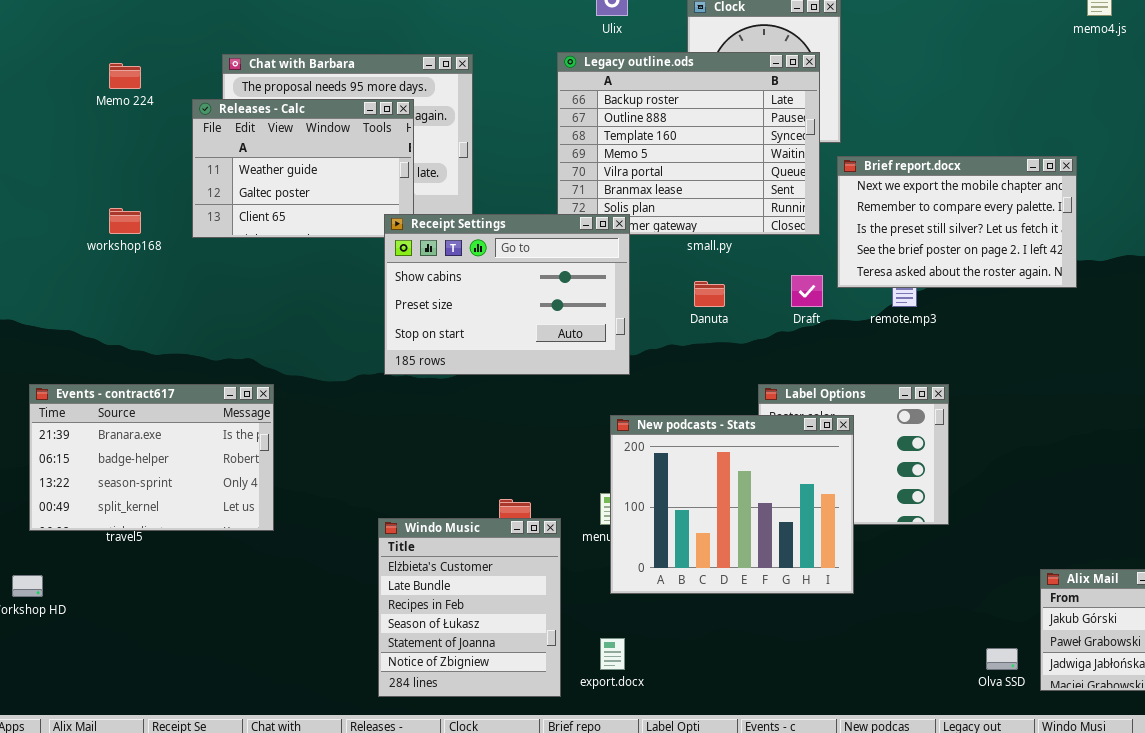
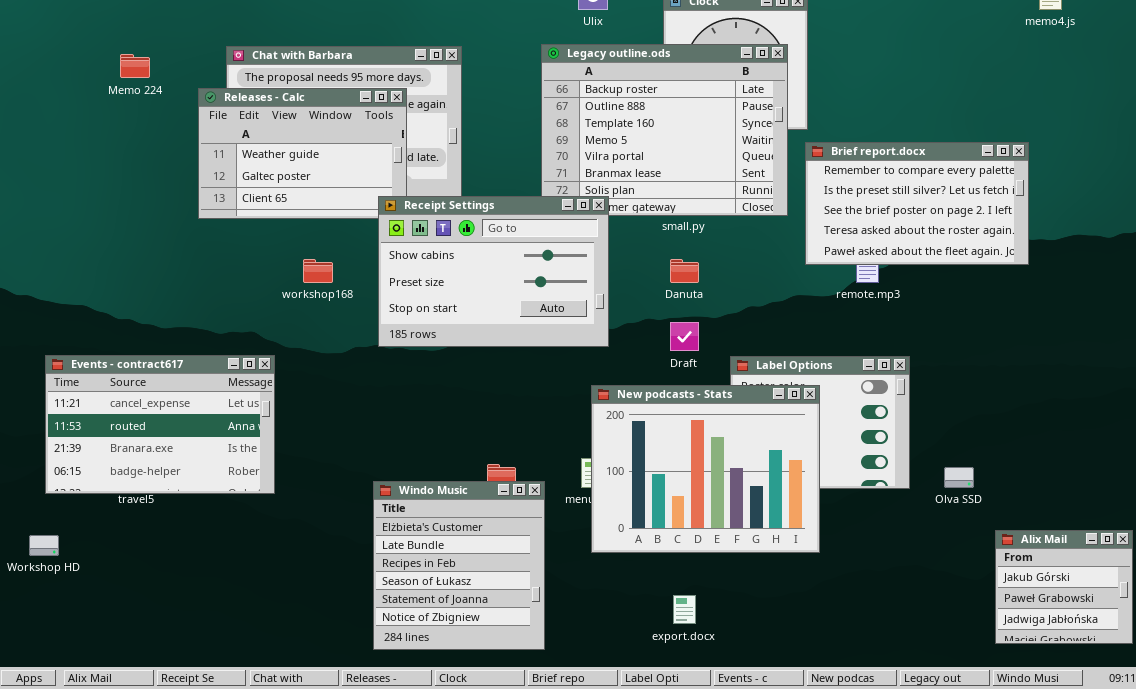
Brief report.docx: [837,156,1077,288] -> [805,142,1029,265], scrolled down 1 row
workshop168: [109,208,141,234] -> [303,259,333,283], moved
Draft: [791,275,823,307] -> [670,322,699,351], moved
Events - contract617: [29,384,274,531] -> [45,355,275,494], scrolled up 2 rows
export.docx: [600,638,625,670] -> [673,595,696,624], moved
Olva SSD: [986,648,1018,670] -> [944,467,974,488], moved

